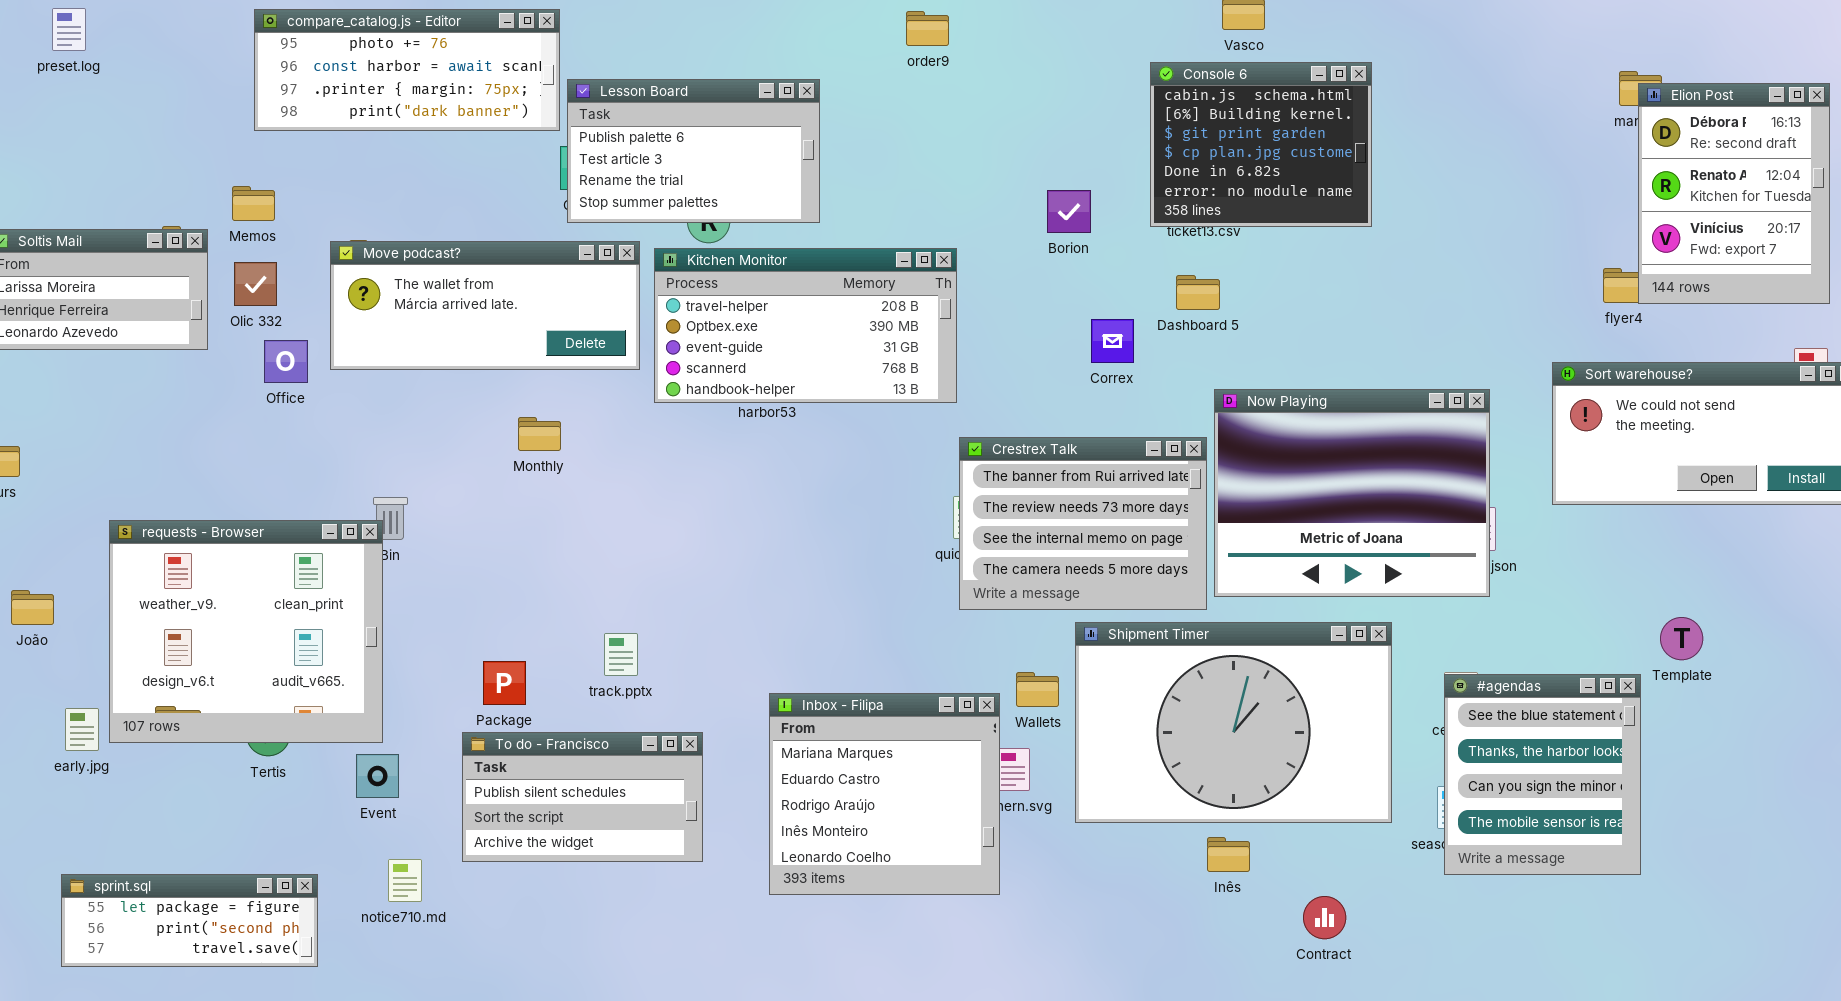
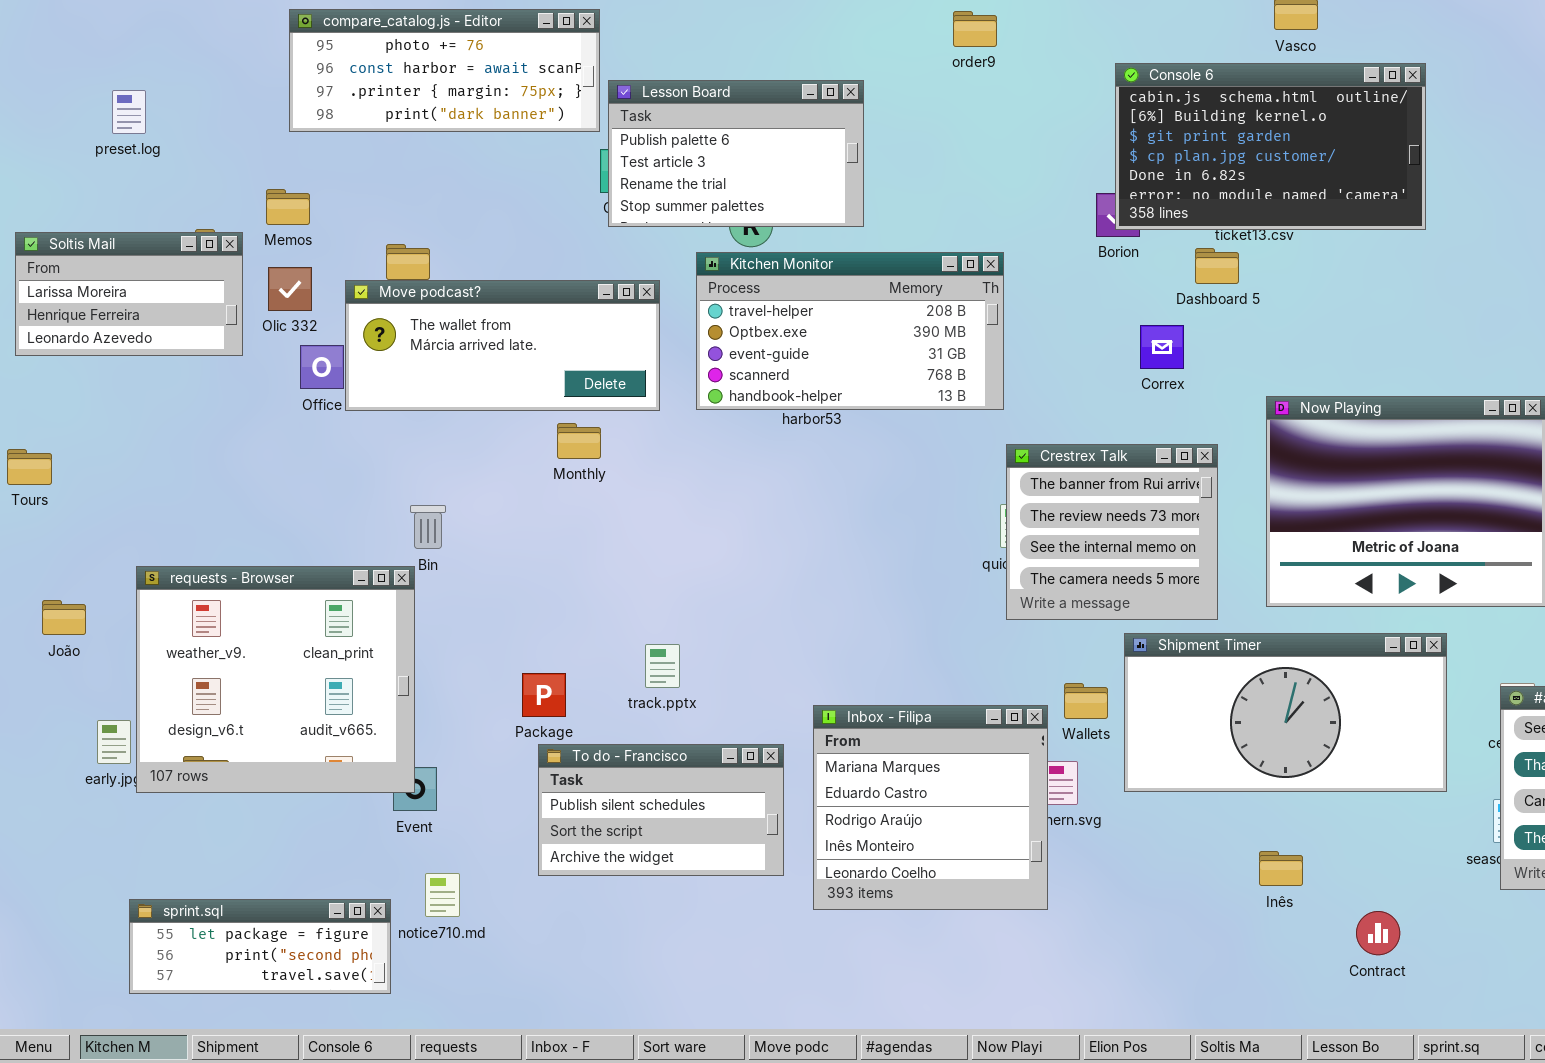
preset.log: [52,8,86,51] -> [112,90,146,134], moved
Console 6: [1150,62,1372,227] -> [1115,63,1426,230], resized
Move podcast?: [330,241,640,370] -> [345,280,660,411], moved
Dashboard 5: [1176,275,1220,310] -> [1195,248,1239,284], moved
Crestrex Talk: [959,437,1207,610] -> [1006,444,1218,620], resized
requests - Browser: [109,520,383,743] -> [136,566,415,793], moved
Shipment Timer: [1075,622,1392,823] -> [1124,633,1447,792], resized
To do - Francisco: [462,732,703,862] -> [538,744,784,876], moved
sprint.sql: [61,874,318,967] -> [129,899,391,994], moved

